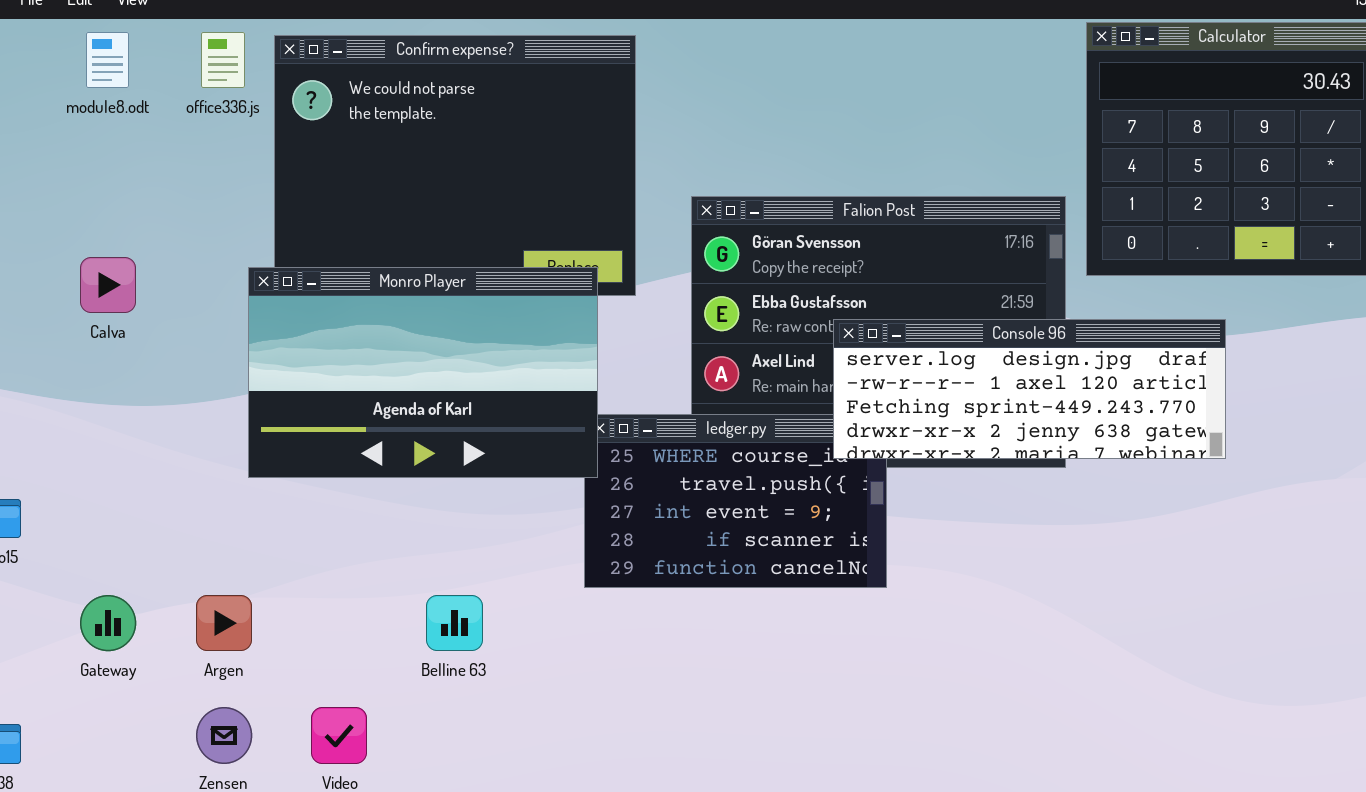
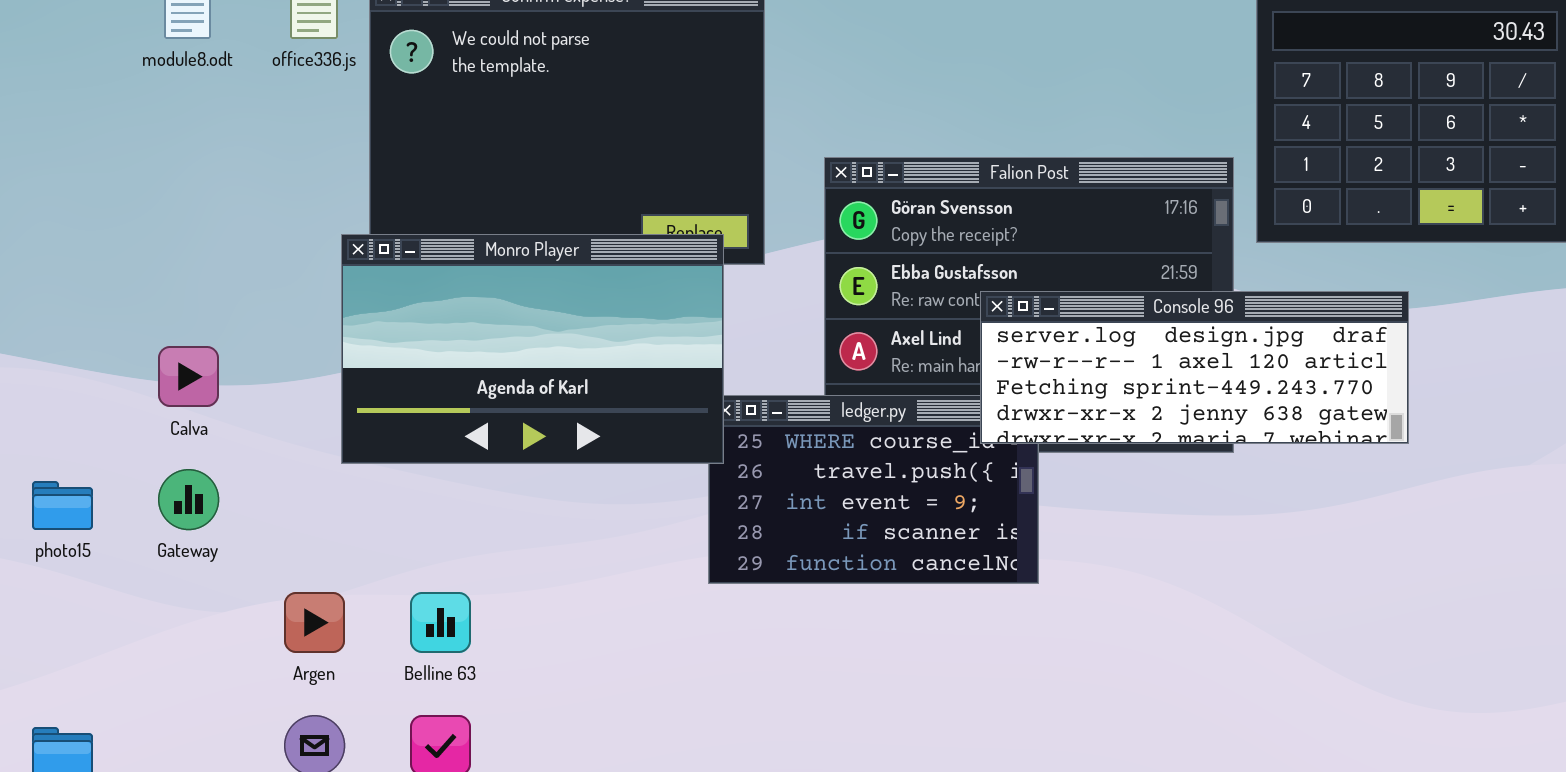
Calva: [80,257,136,313] -> [158,346,219,407], moved
Gateway: [80,595,136,651] -> [158,469,219,530], moved
Belline 63: [426,595,483,651] -> [410,592,471,653], moved

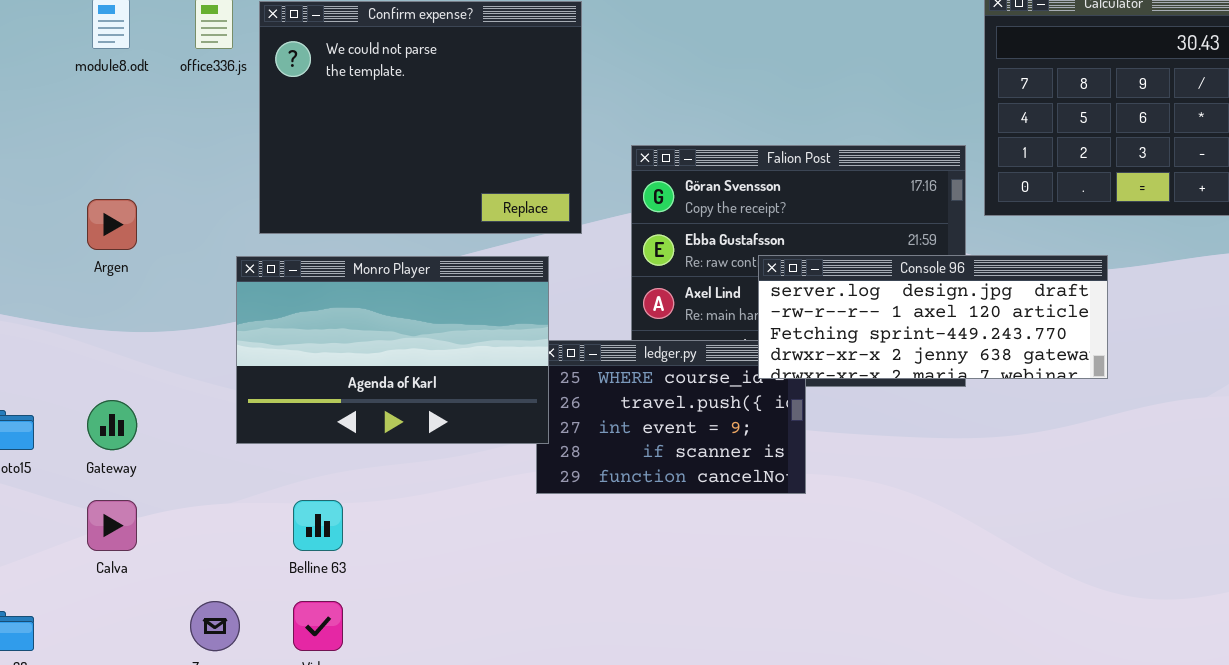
Monro Player: [341,234,724,464] -> [236,256,549,444], moved
Calva: [158,346,219,407] -> [87,500,137,551], moved
Argen: [284,592,345,653] -> [87,199,137,250], moved

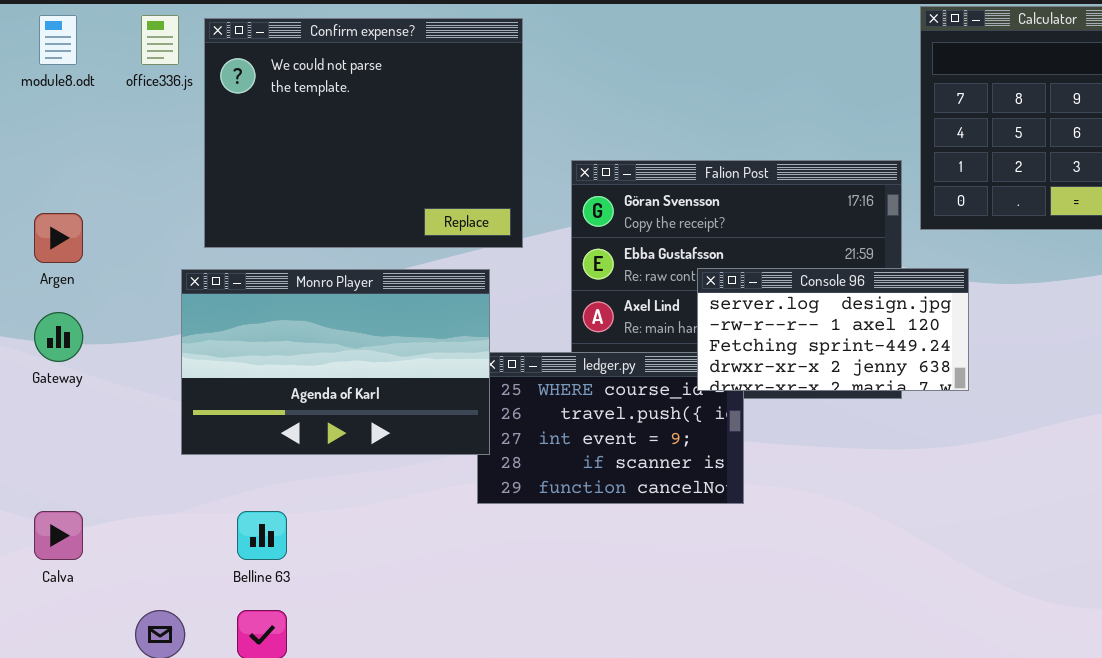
Console 96: [758,255,1108,379] -> [697,268,969,391], resized
Gateway: [87,400,137,450] -> [34,312,83,362], moved

